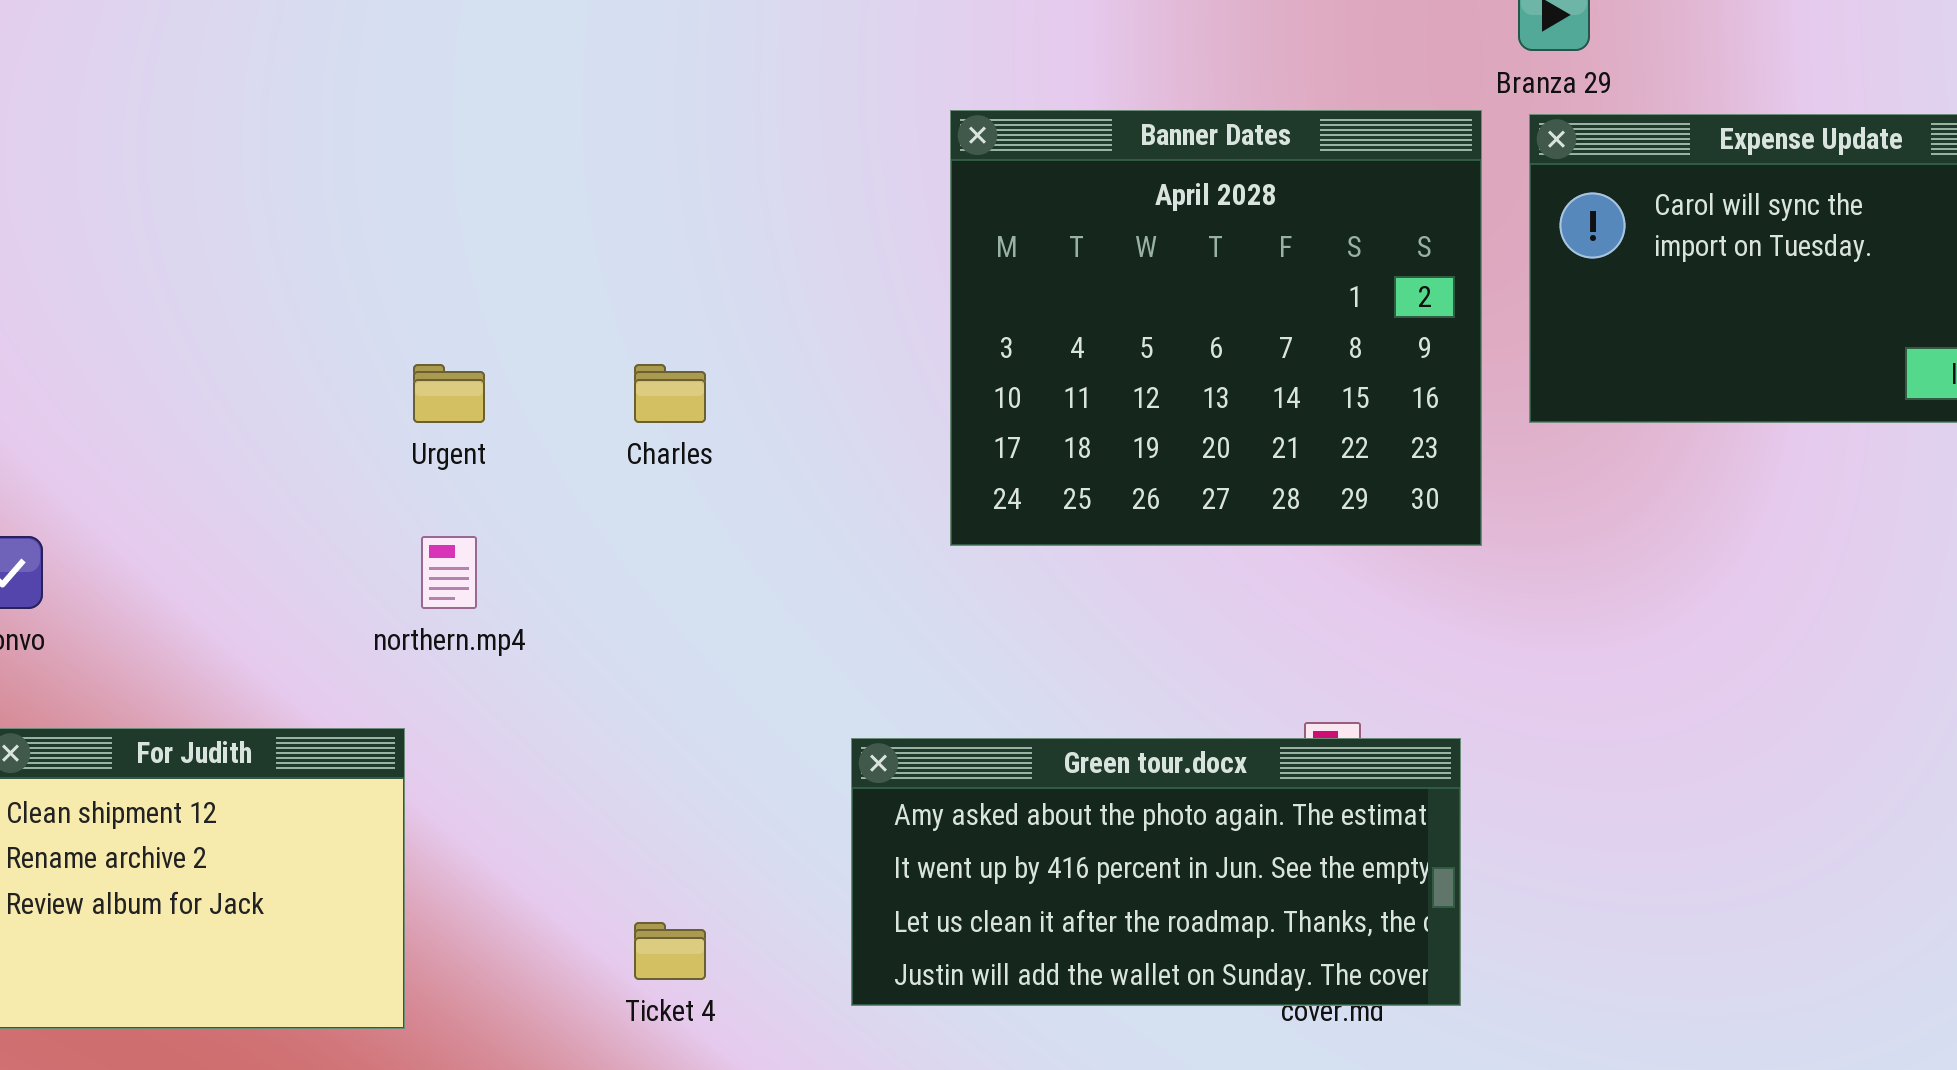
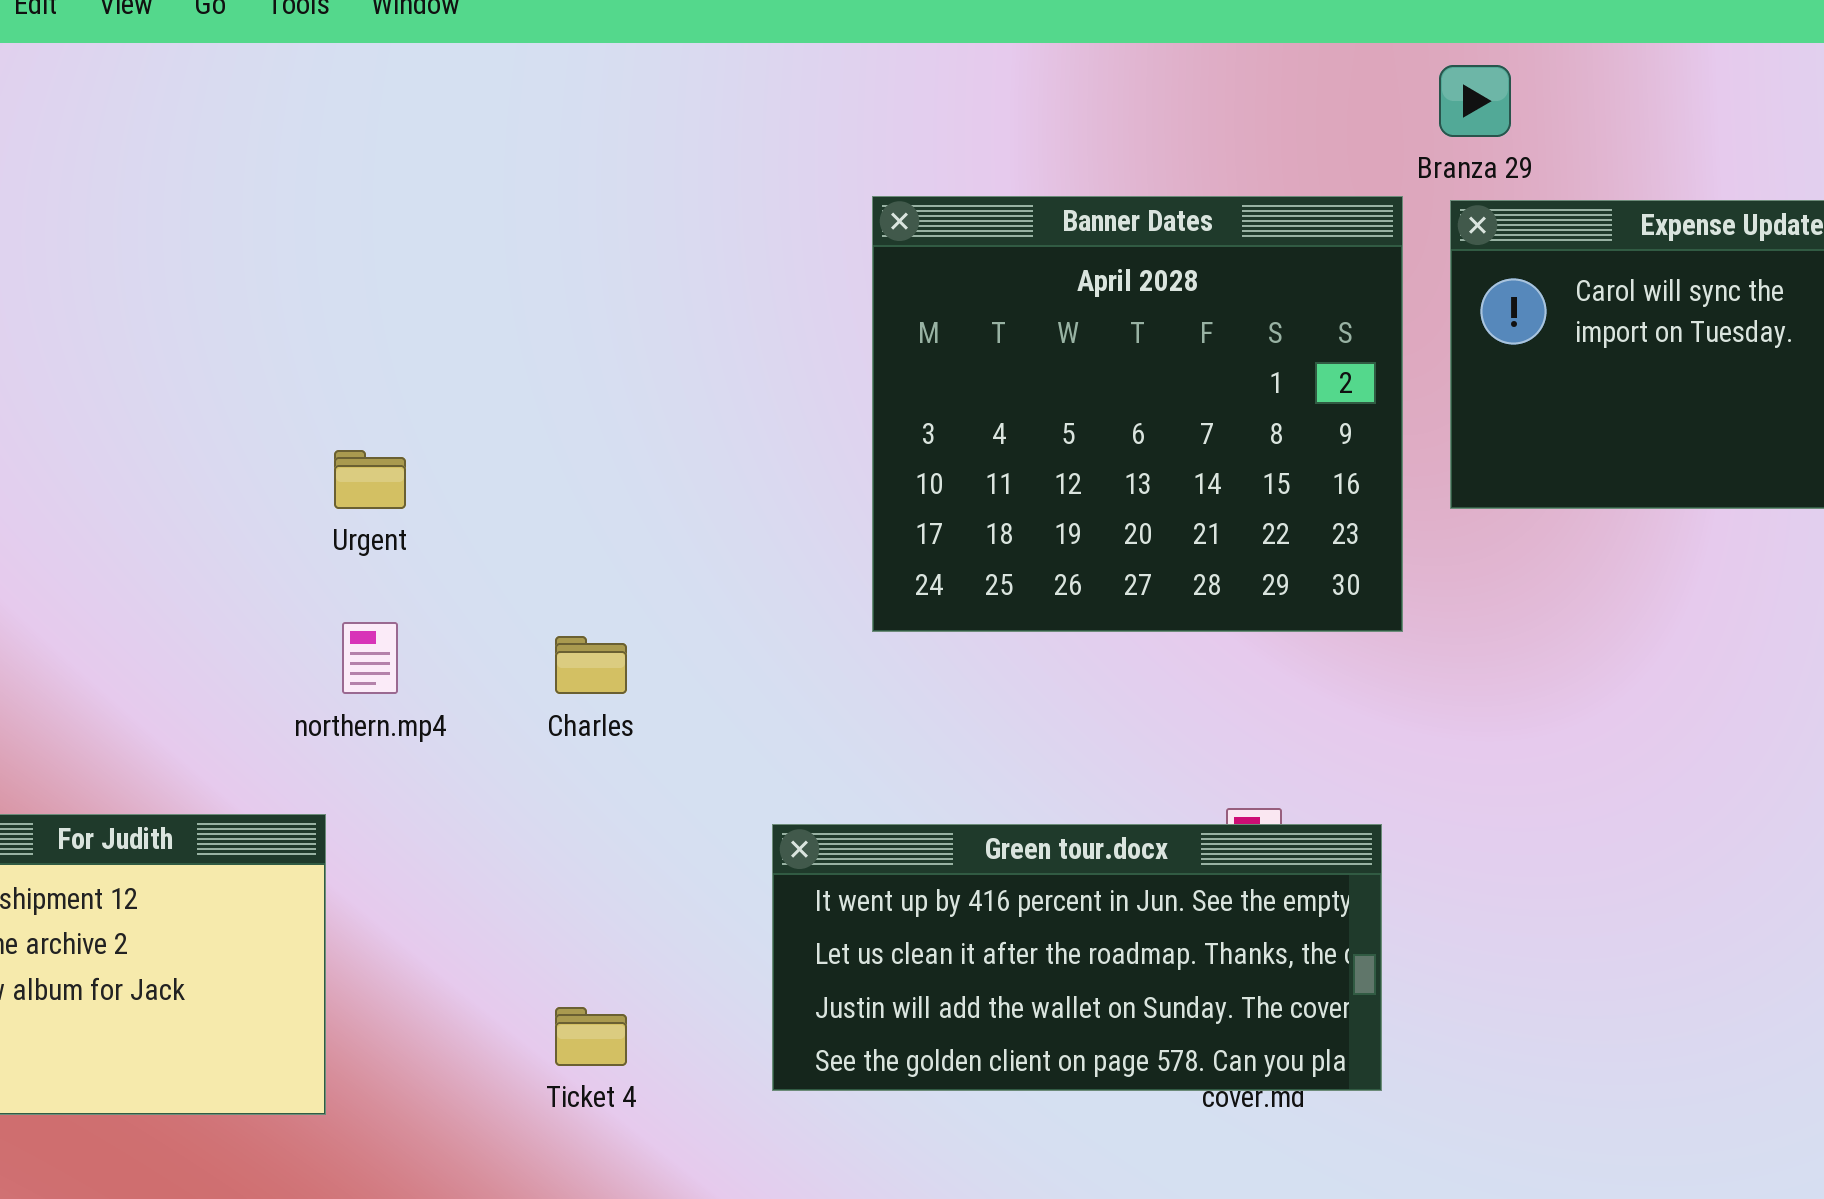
Charles: [634,364,706,423] -> [555,636,627,694], moved
Green tour.docx: [851,738,1461,1006] -> [772,824,1382,1091], scrolled down 1 row

